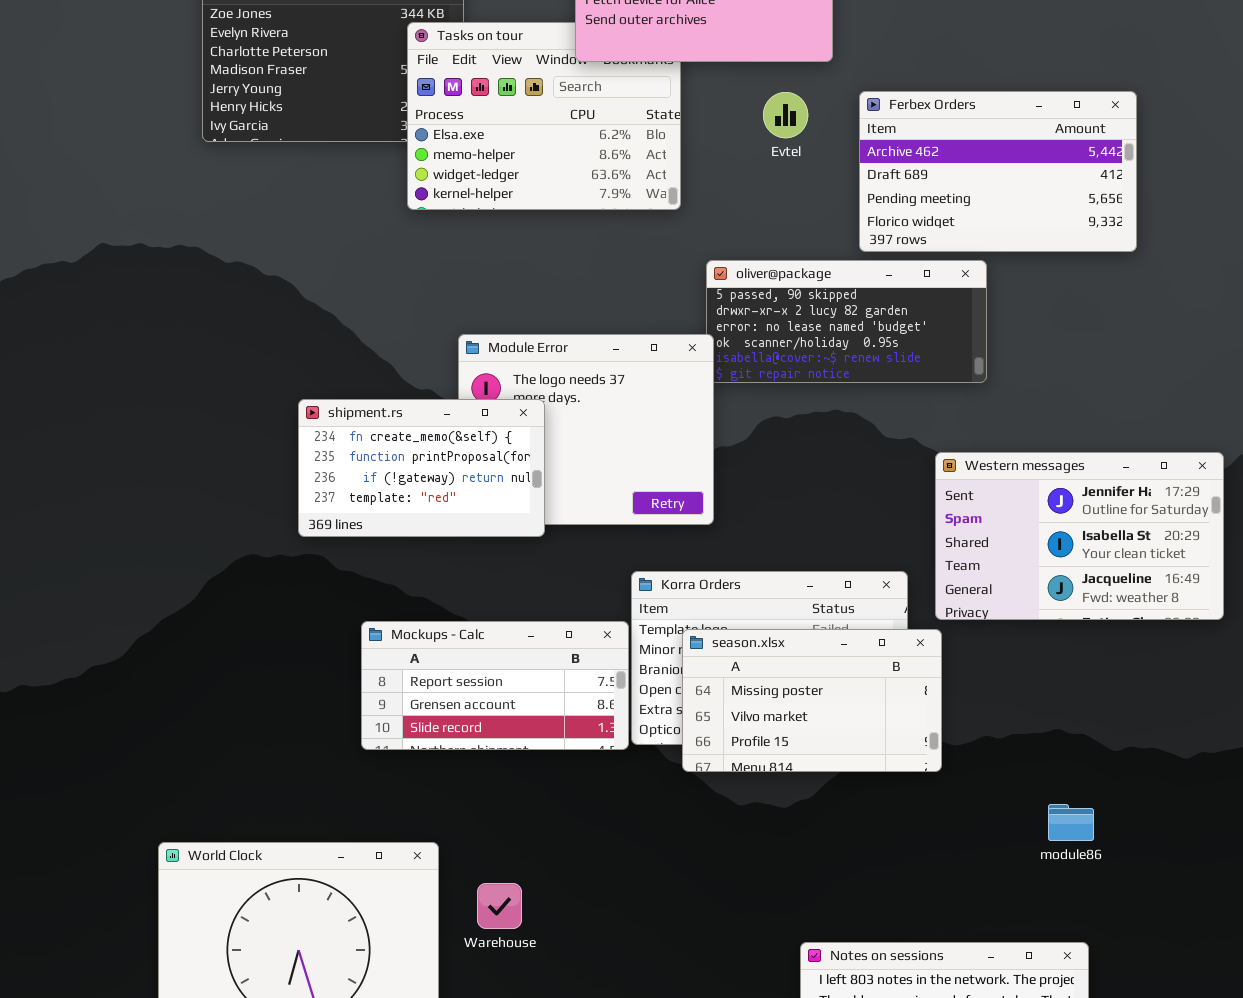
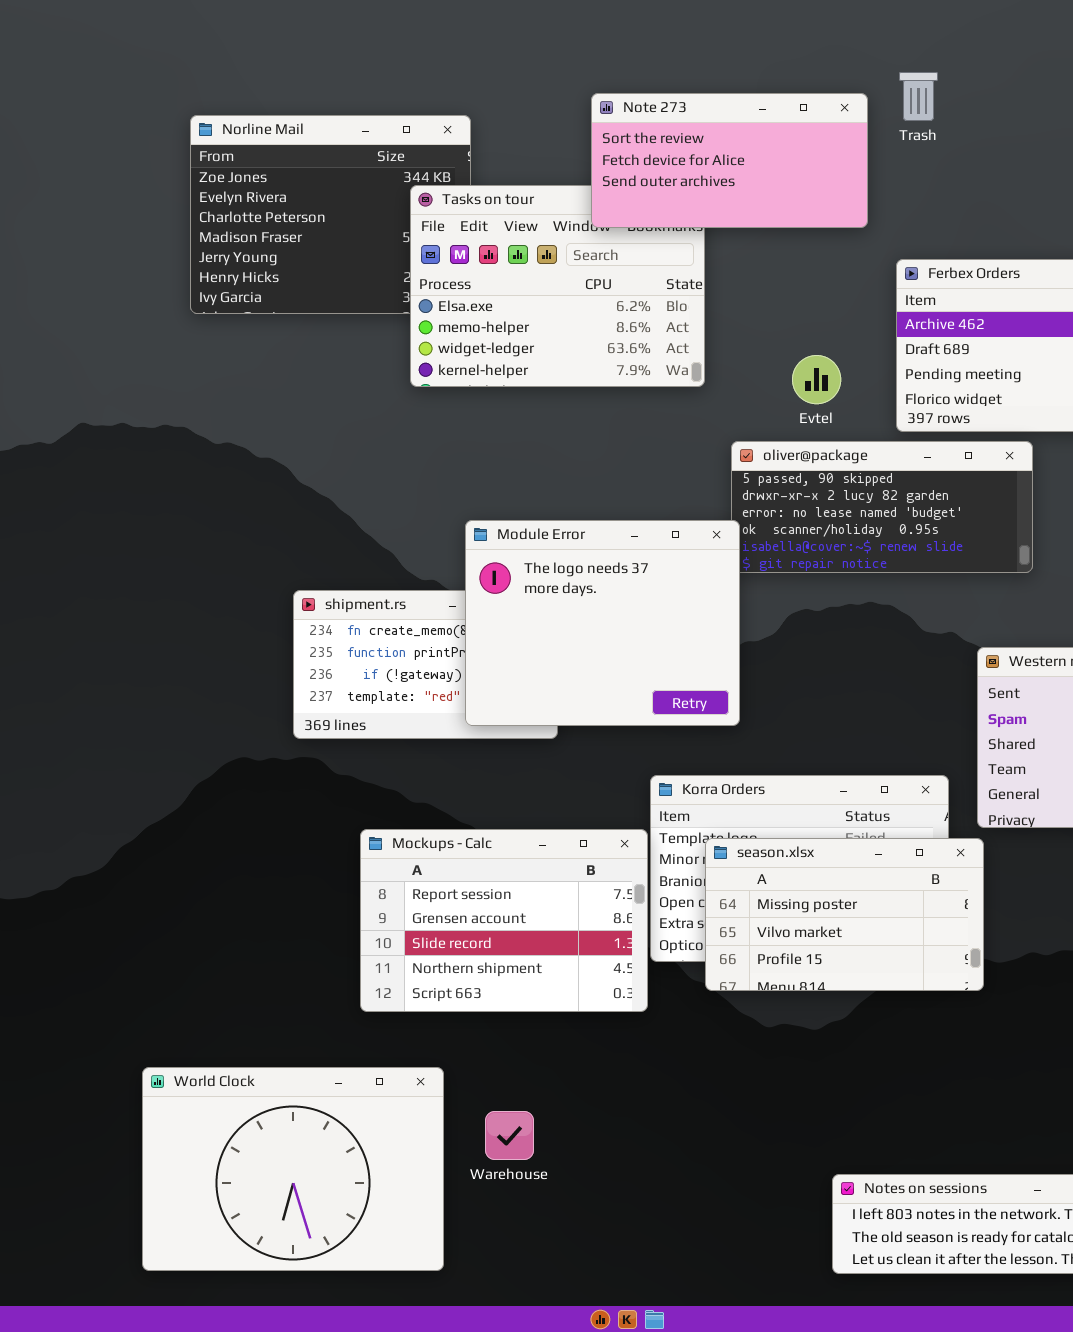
Evtel: [763,92,808,138] -> [792,355,841,404], moved
Module Error: [458,334,714,525] -> [465,520,740,726], raised
Mockups - Calc: [361,621,629,750] -> [360,829,648,1012], resized

